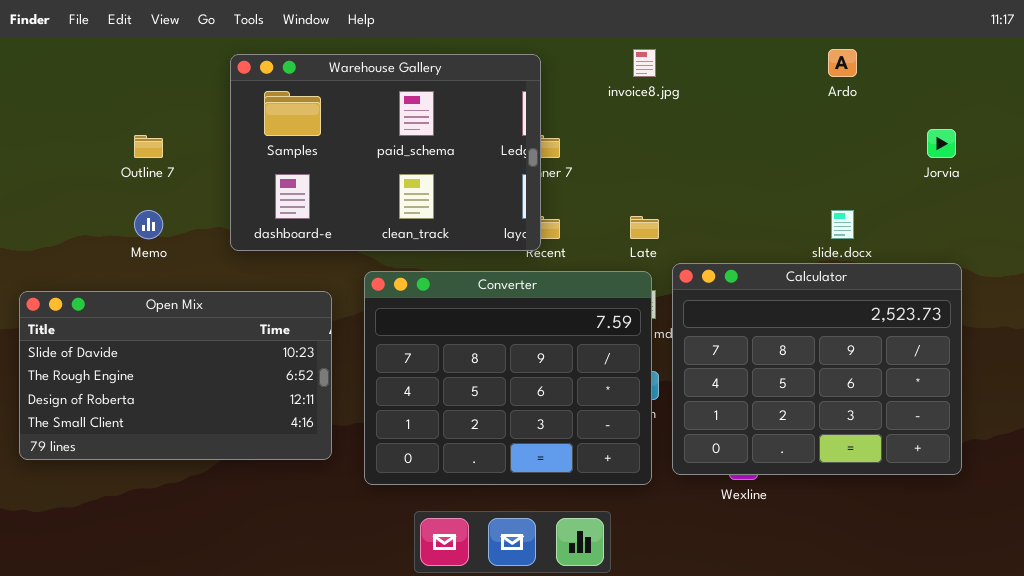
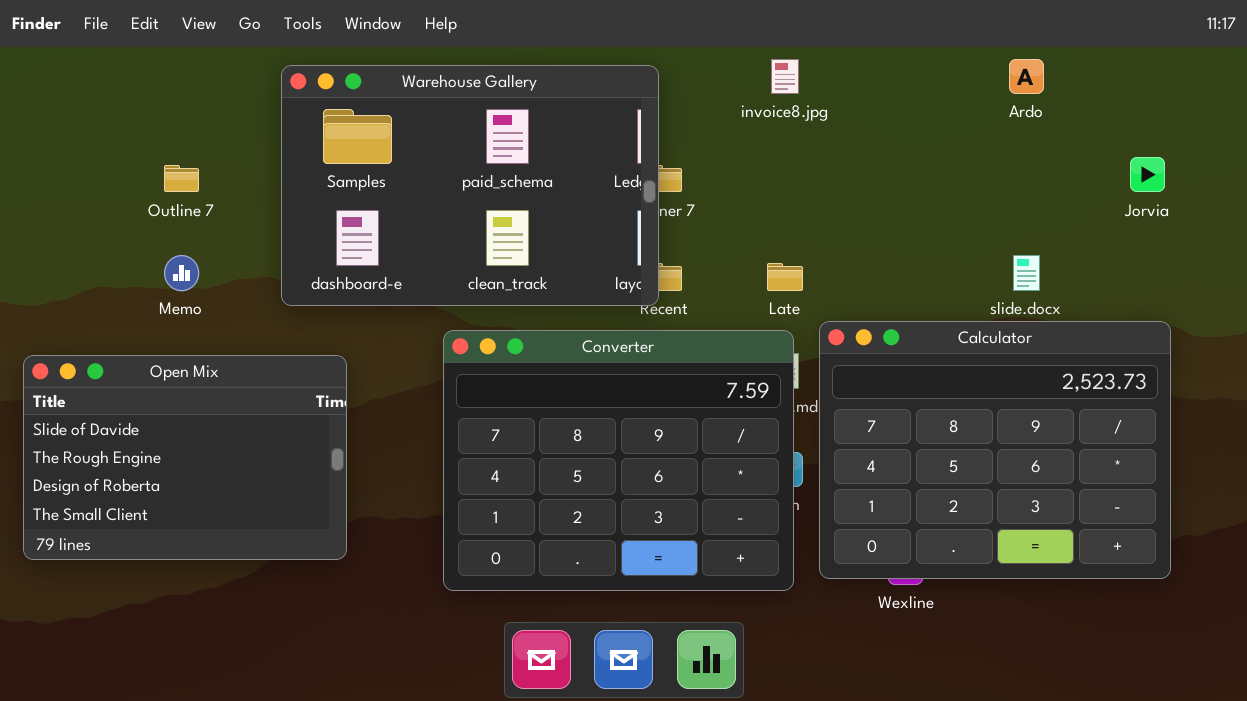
Open Mix: [19,291,332,460] -> [23,355,347,560], resized

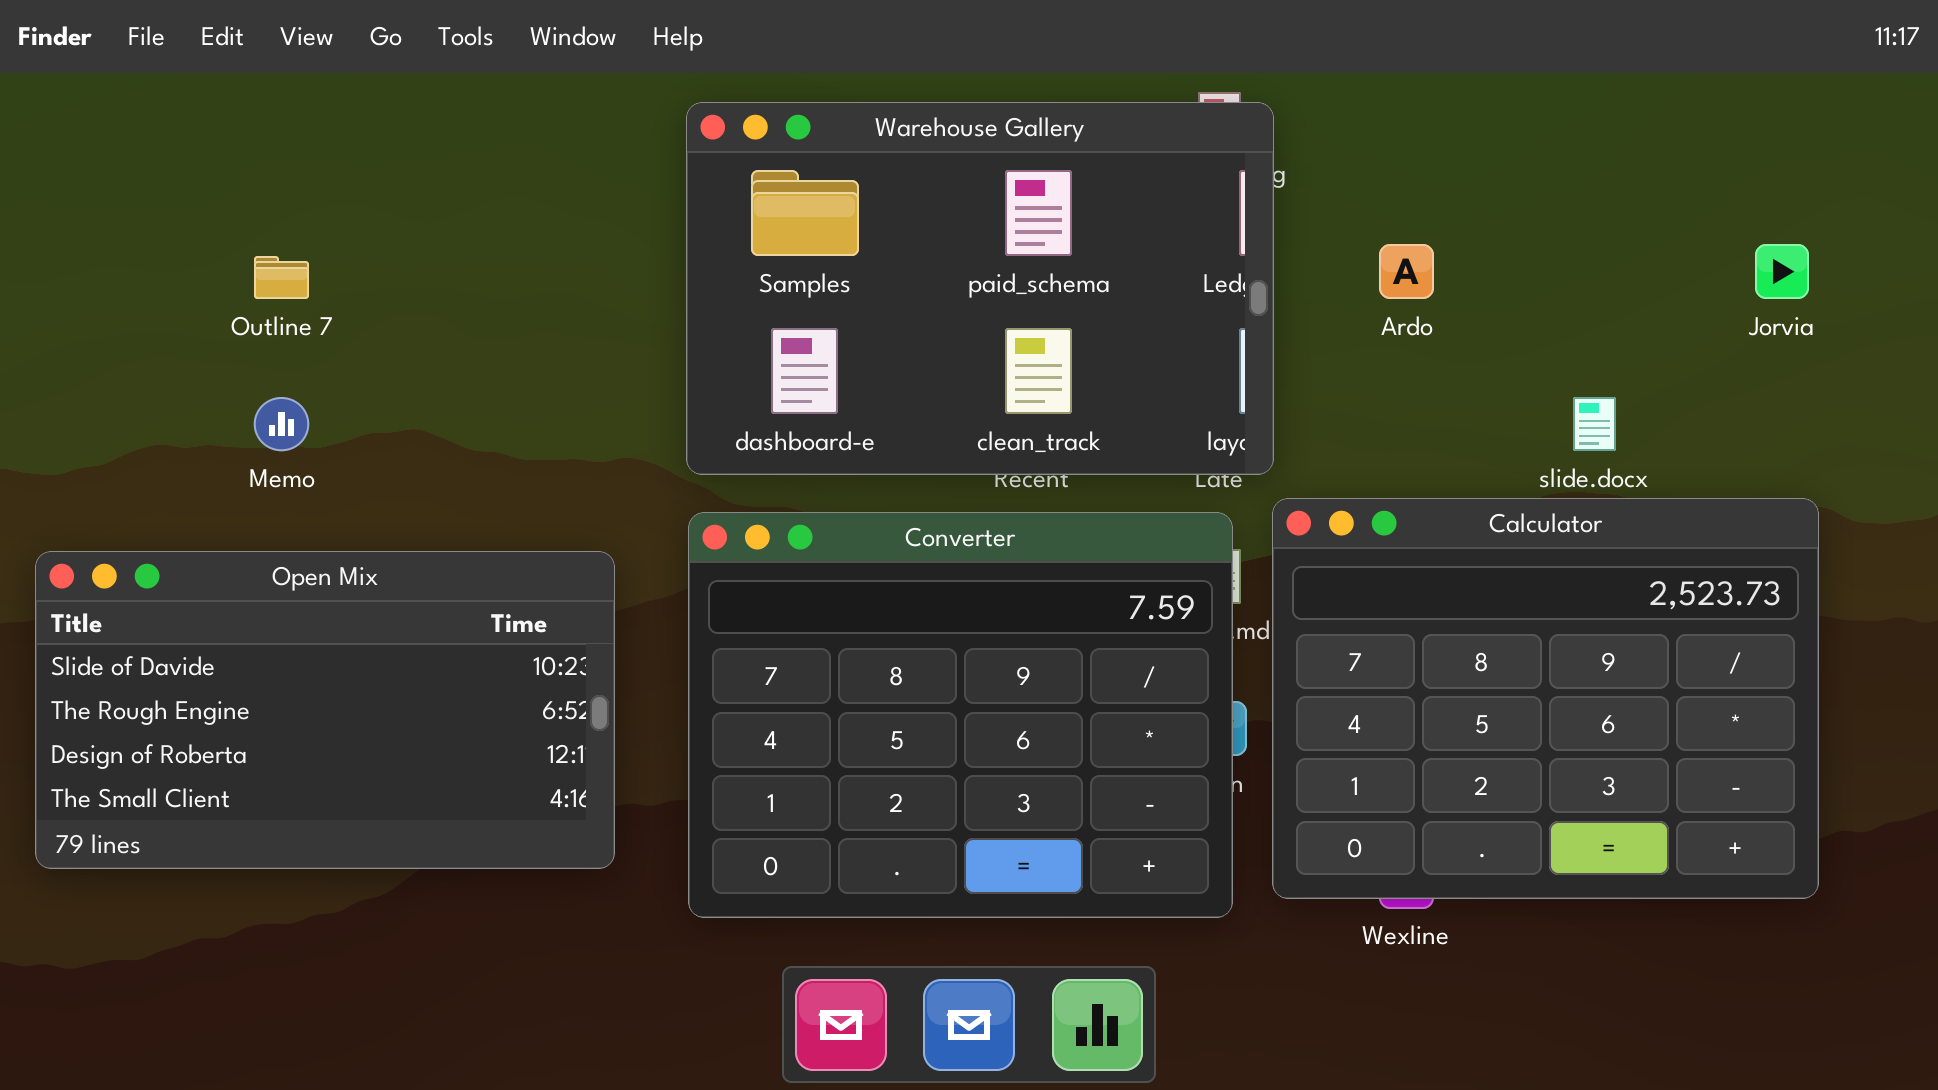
Ardo: [1009,59,1044,94] -> [1379,244,1434,299], moved
Warehouse Gallery: [281,65,659,306] -> [686,102,1274,475], moved
Open Mix: [23,355,347,560] -> [35,551,615,869], resized

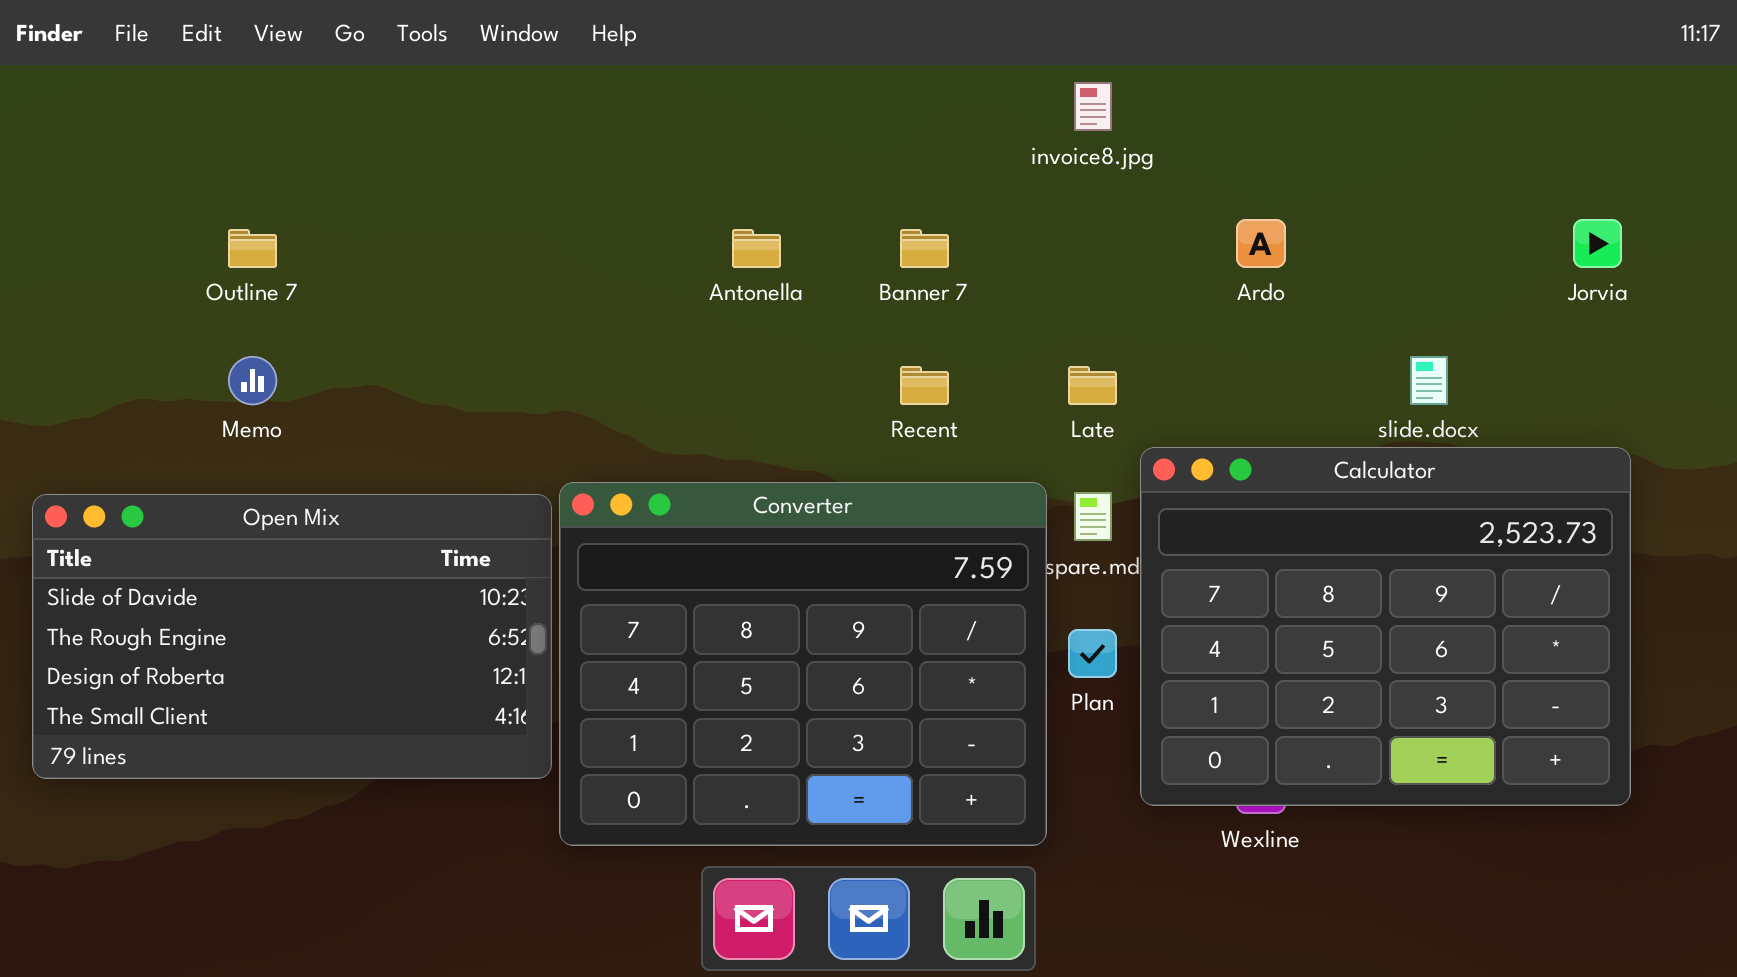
Warehouse Gallery: [686,102,1274,475] -> none, closed
Converter: [688,512,1233,918] -> [559,482,1047,846], moved

